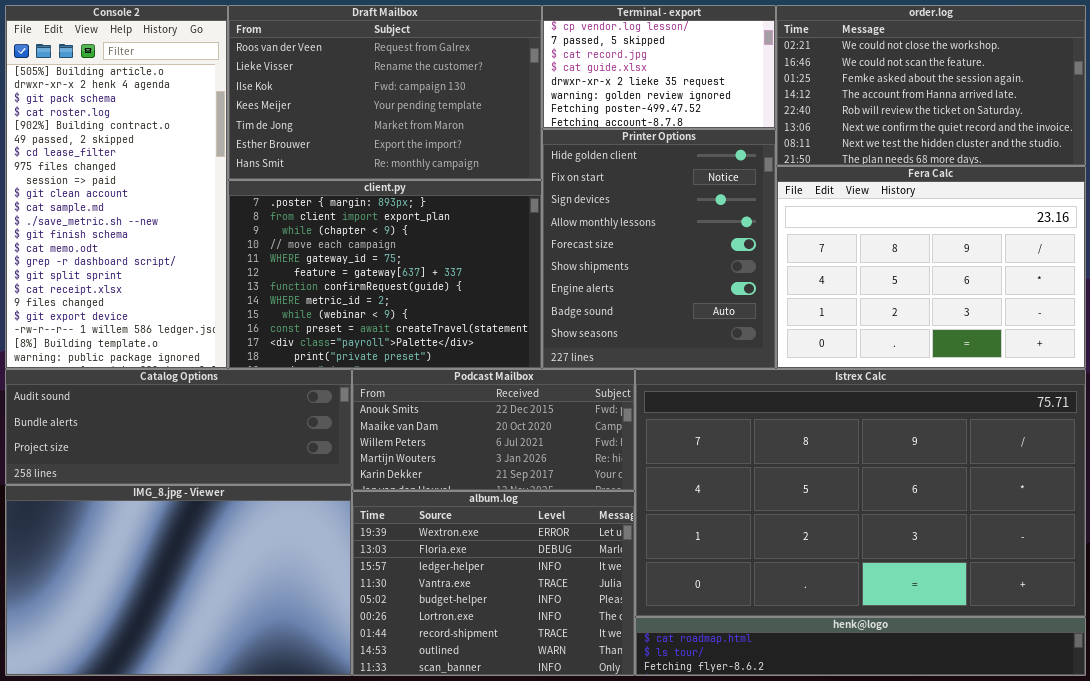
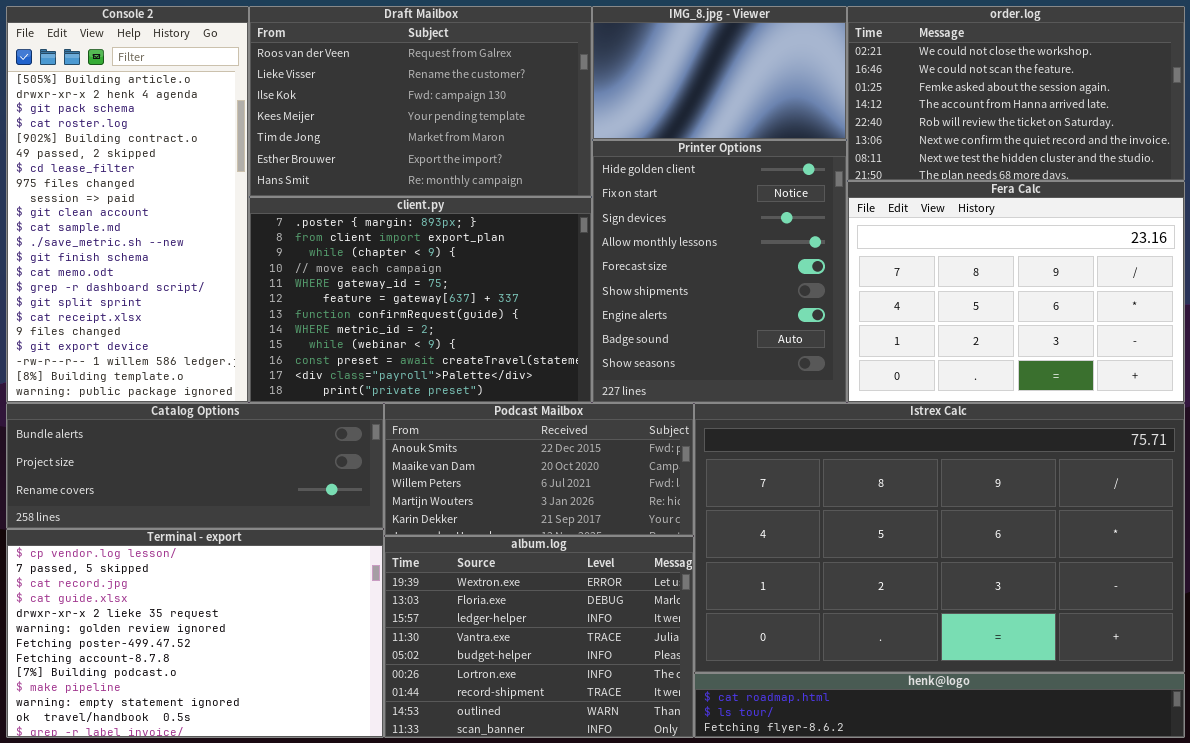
Terminal - export: [542,5,776,129] -> [6,529,384,738], moved, resized
Catalog Options: [5,369,352,485] -> [6,403,384,529], scrolled down 1 row
IMG_8.jpg - Viewer: [5,485,352,676] -> [592,6,847,140], moved, resized

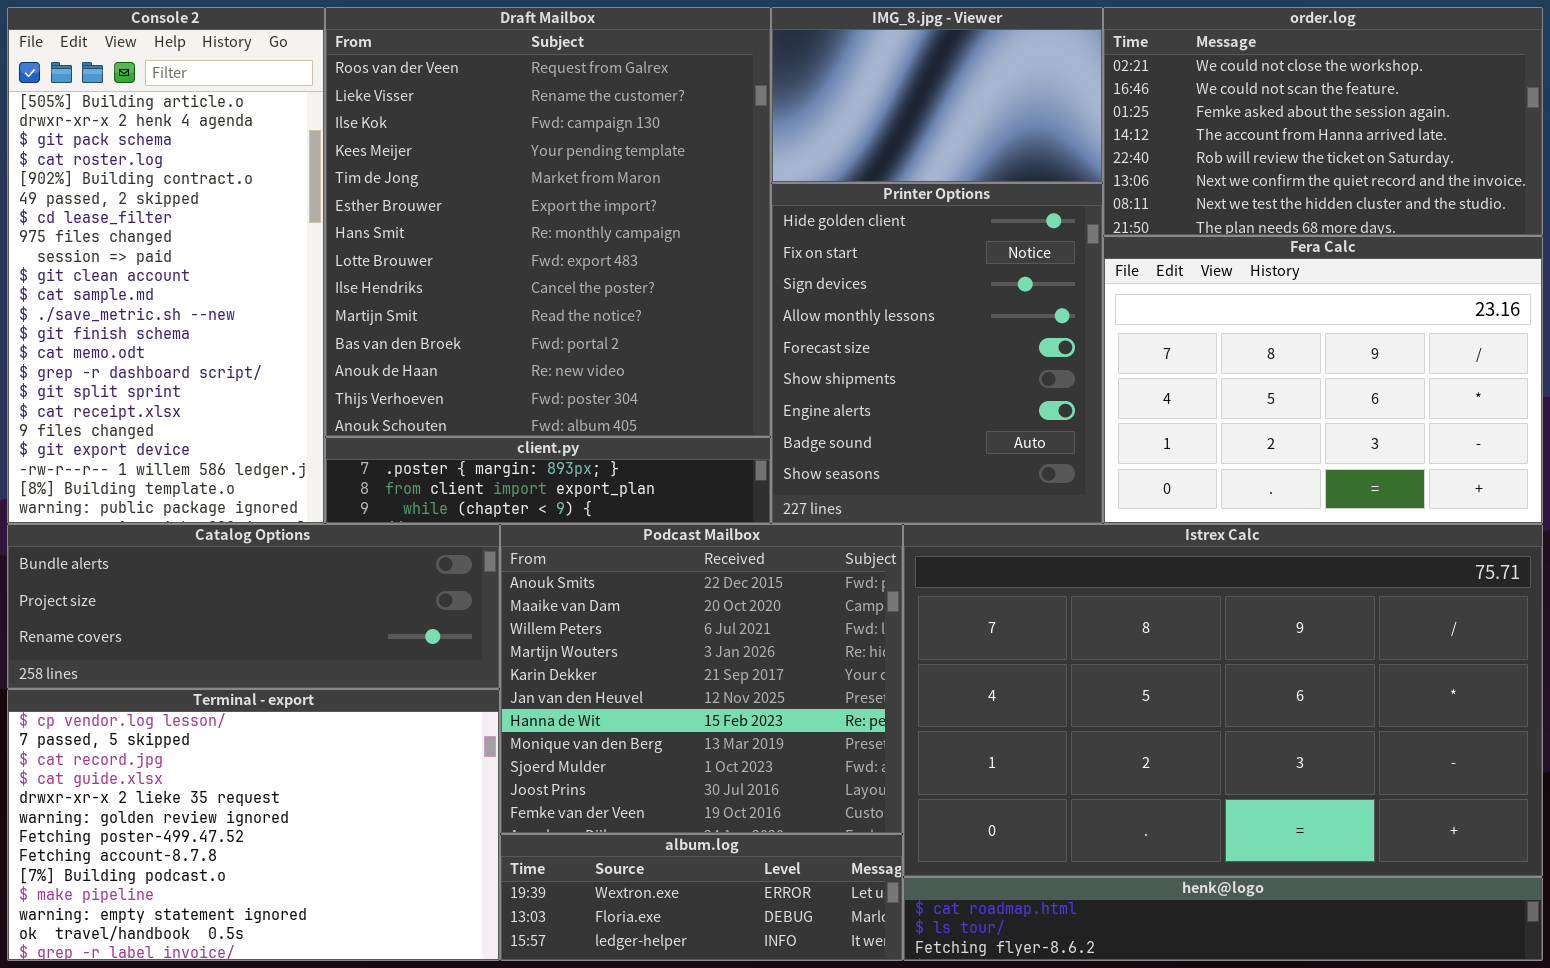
Draft Mailbox: [249,6,592,197] -> [325,7,771,437], resized
client.py: [249,197,592,403] -> [325,437,771,524], resized
Podcast Mailbox: [384,403,694,536] -> [500,524,903,834], resized
album.log: [384,536,694,738] -> [500,834,903,961], resized

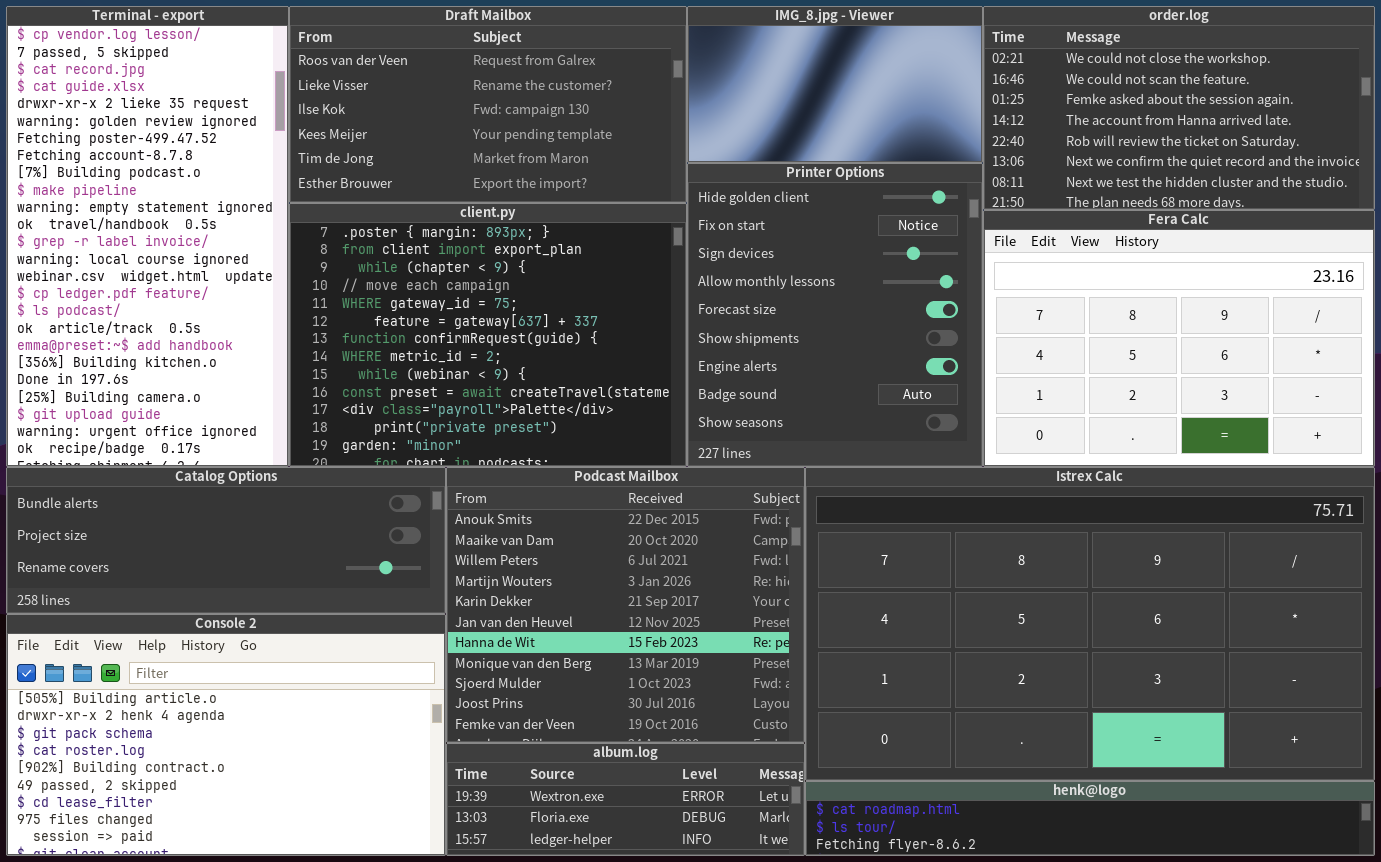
Console 2: [7,7,325,524] -> [6,614,446,856], moved, resized
Draft Mailbox: [325,7,771,437] -> [289,6,687,203], resized
client.py: [325,437,771,524] -> [289,203,687,467], resized
Terminal - export: [7,689,500,961] -> [6,6,289,467], moved, resized

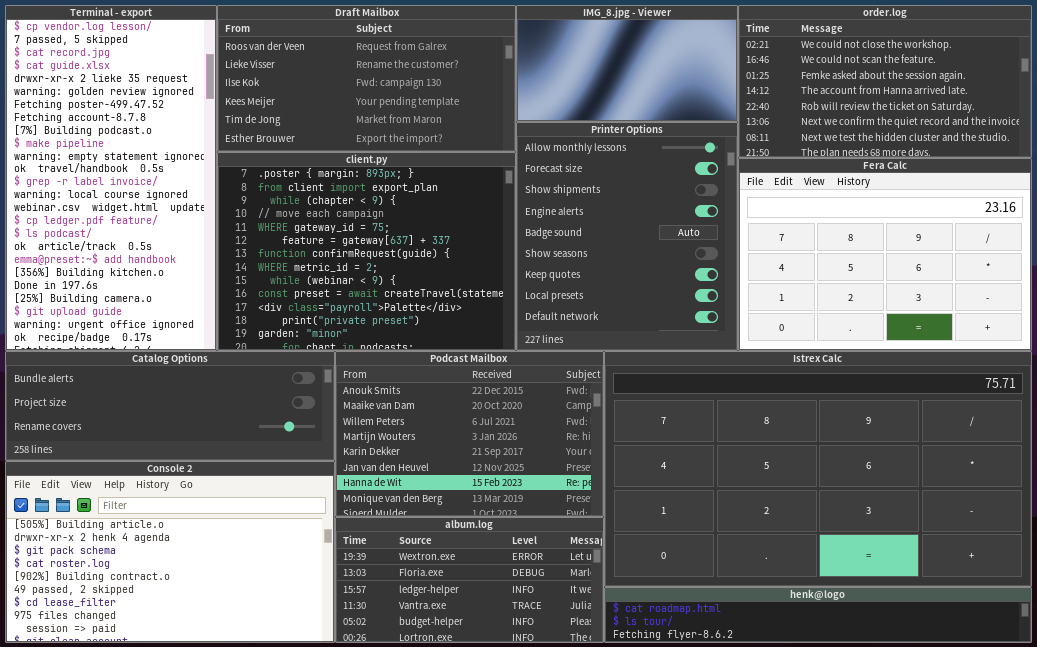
Printer Options: [687,163,983,467] -> [516,122,738,351], scrolled down 3 rows
Podcast Mailbox: [446,467,805,743] -> [335,351,604,517], resized
album.log: [446,743,805,856] -> [335,517,604,643], resized

